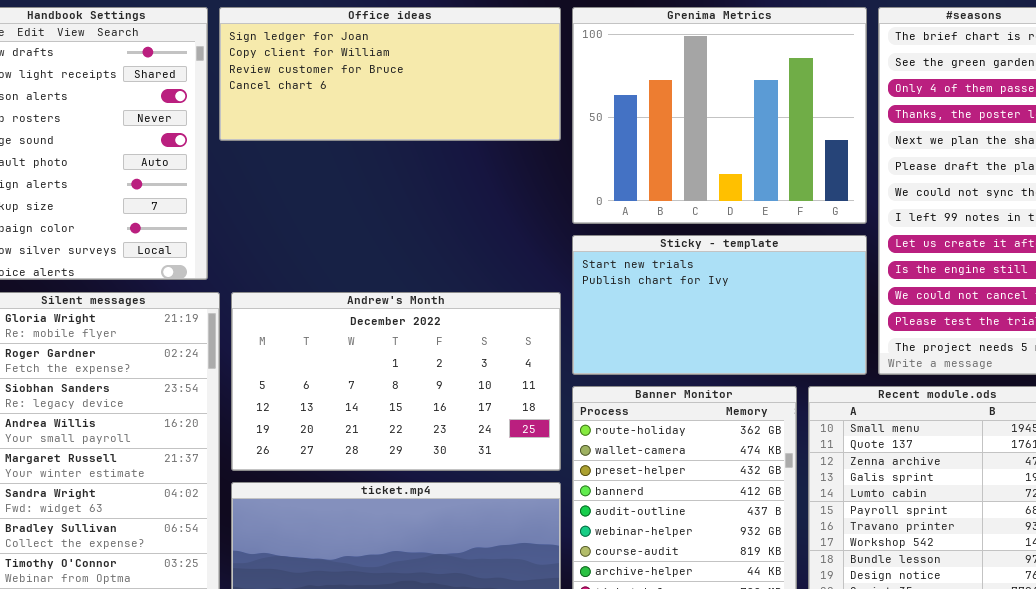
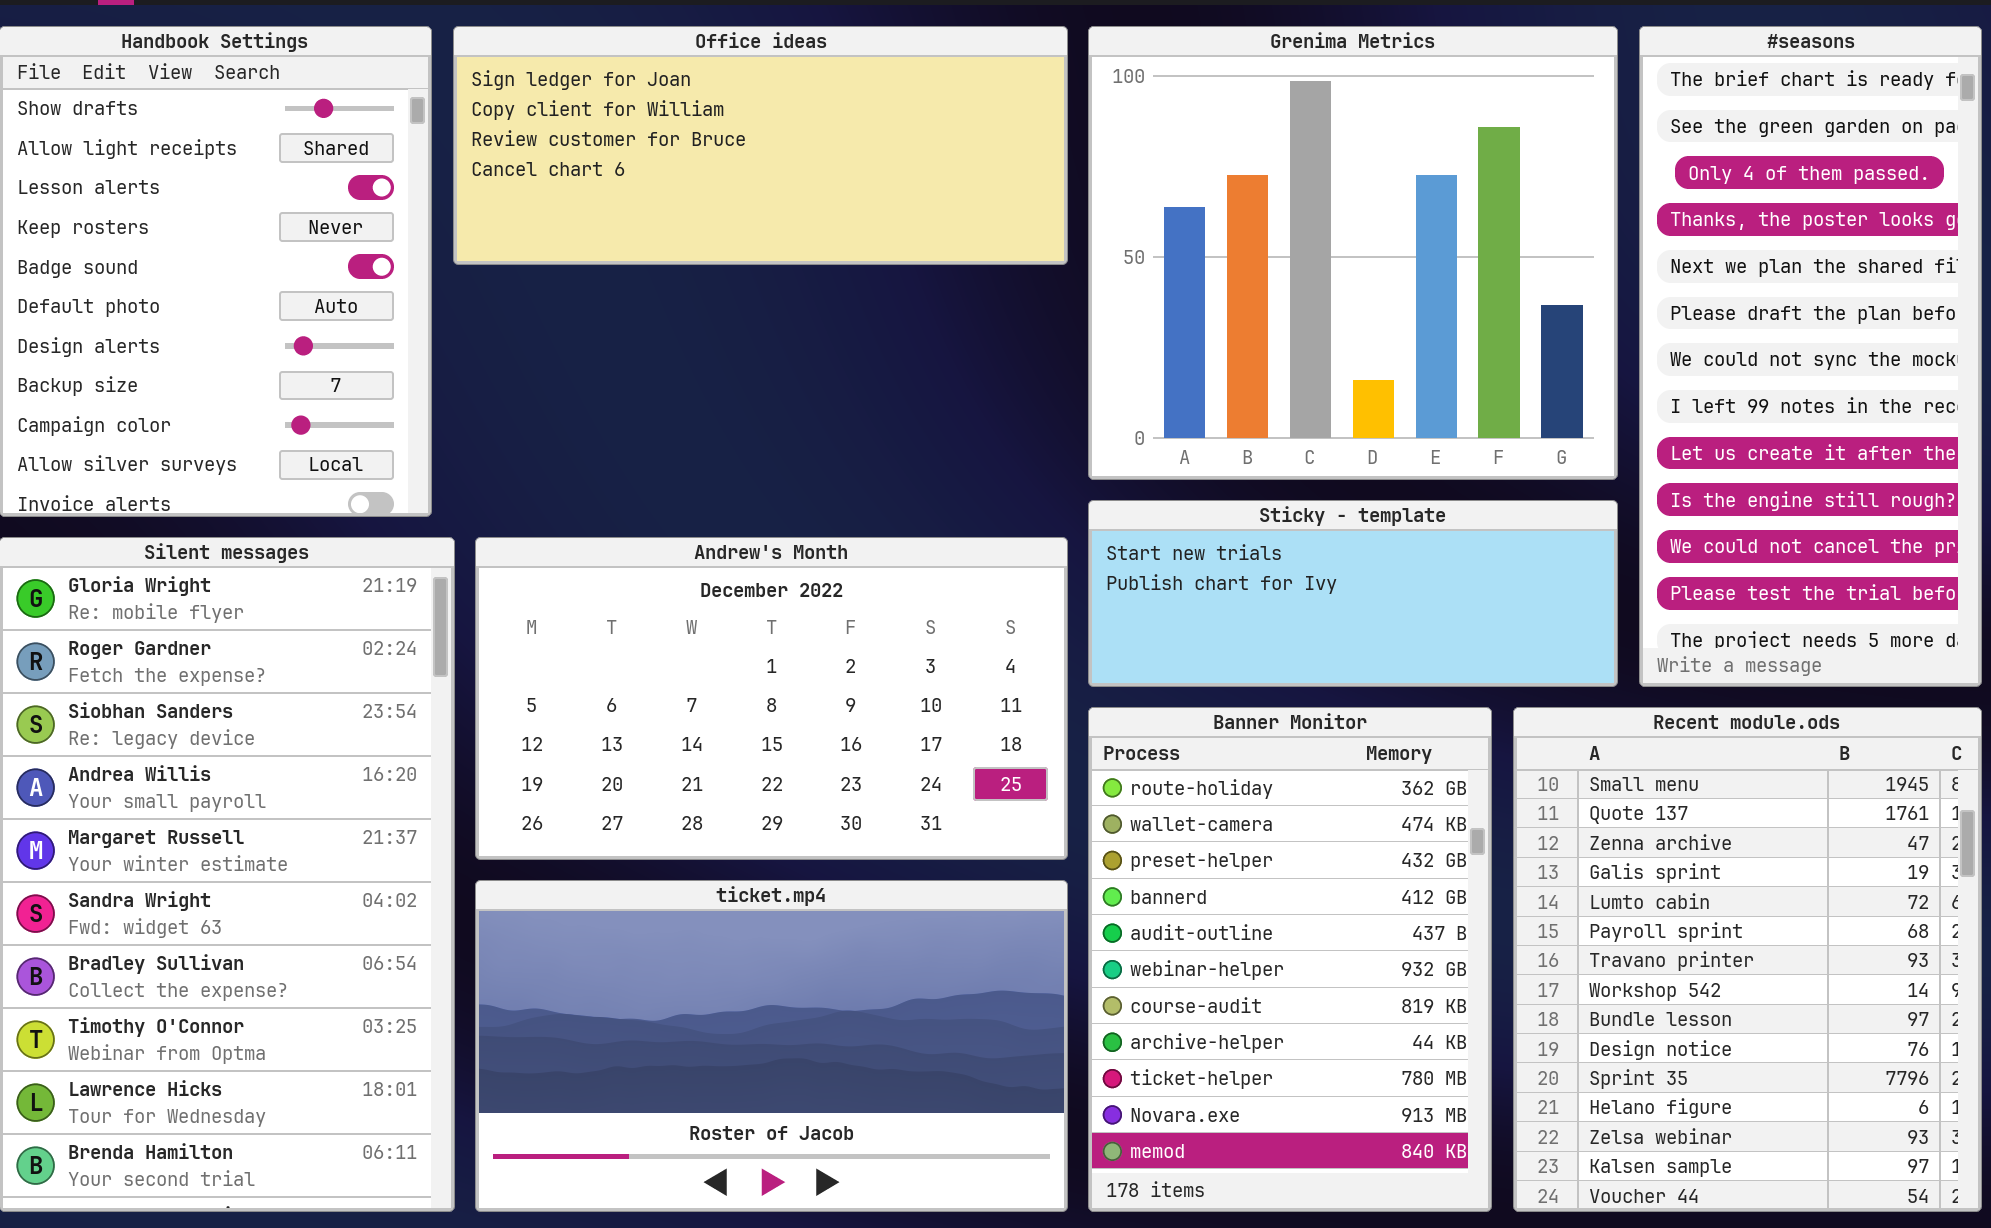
Grenima Metrics: [572,7,867,224] -> [1088,26,1618,480], resized
Sticky - template: [572,235,867,375] -> [1088,500,1618,687], resized

